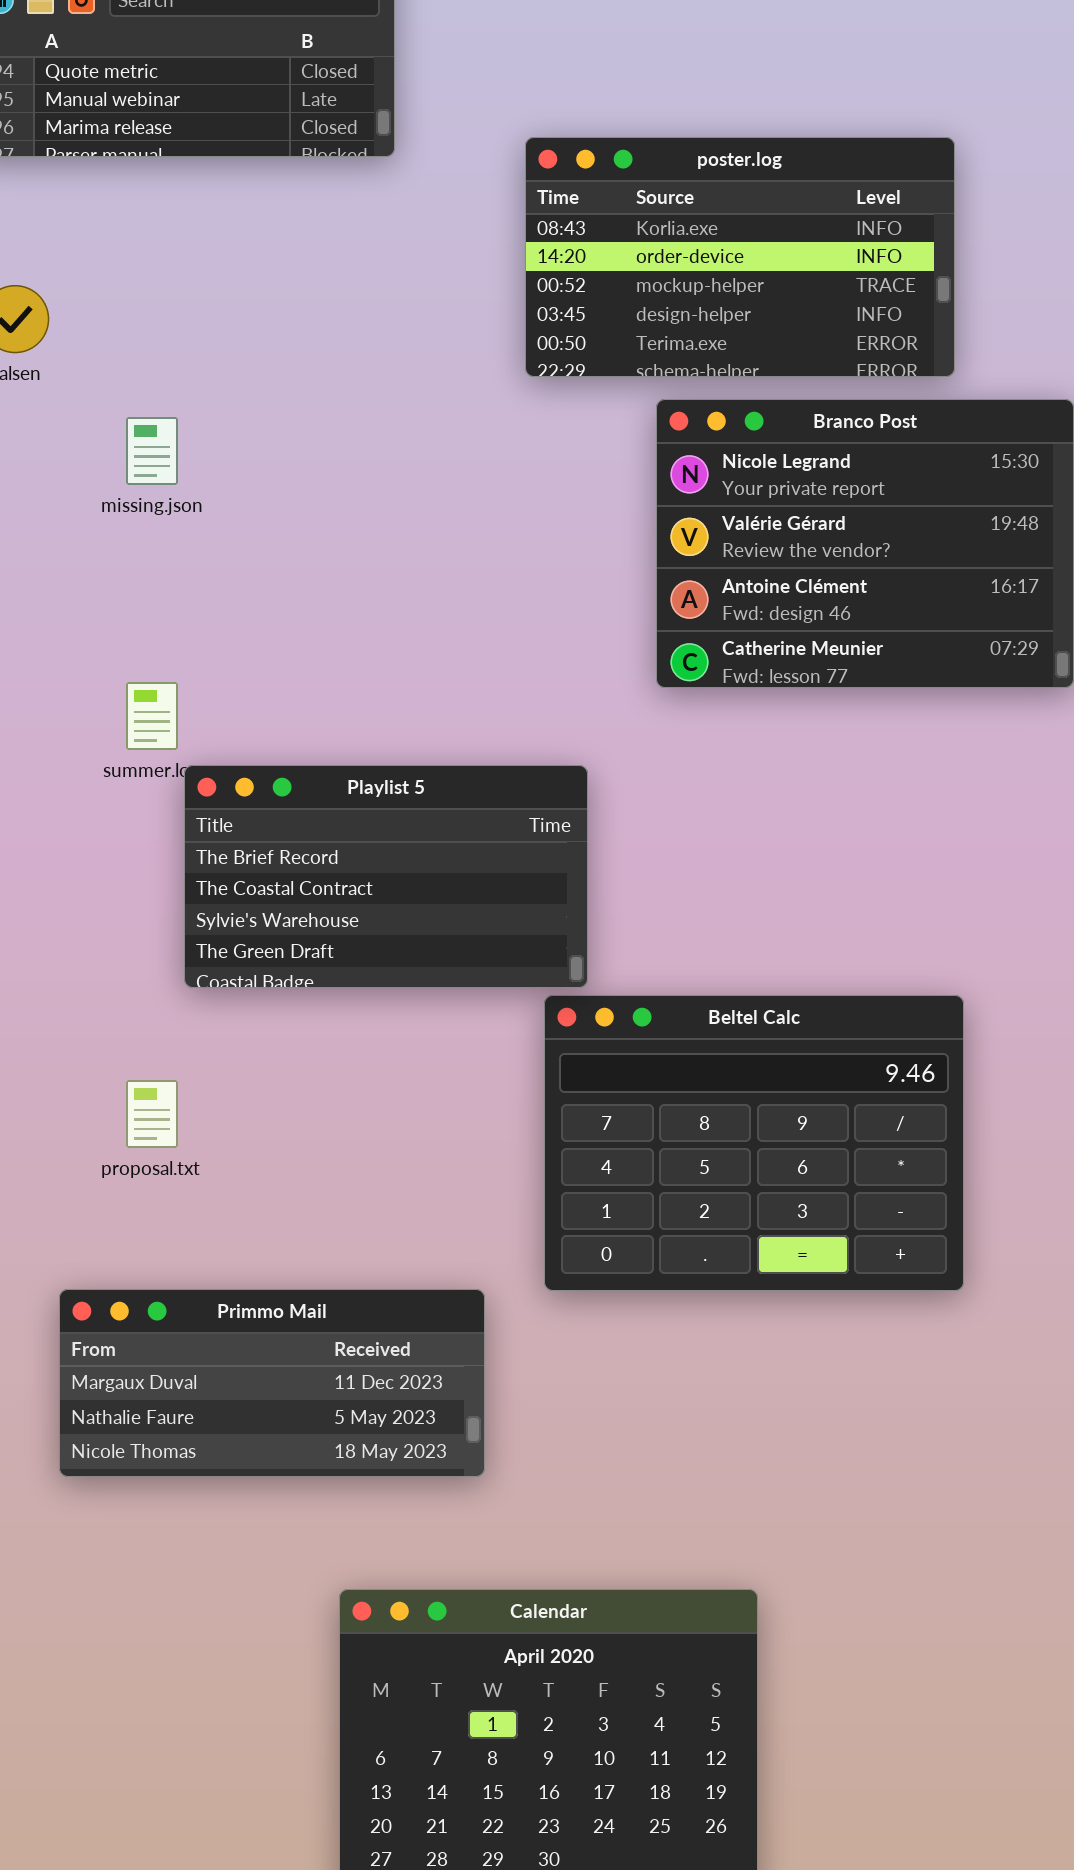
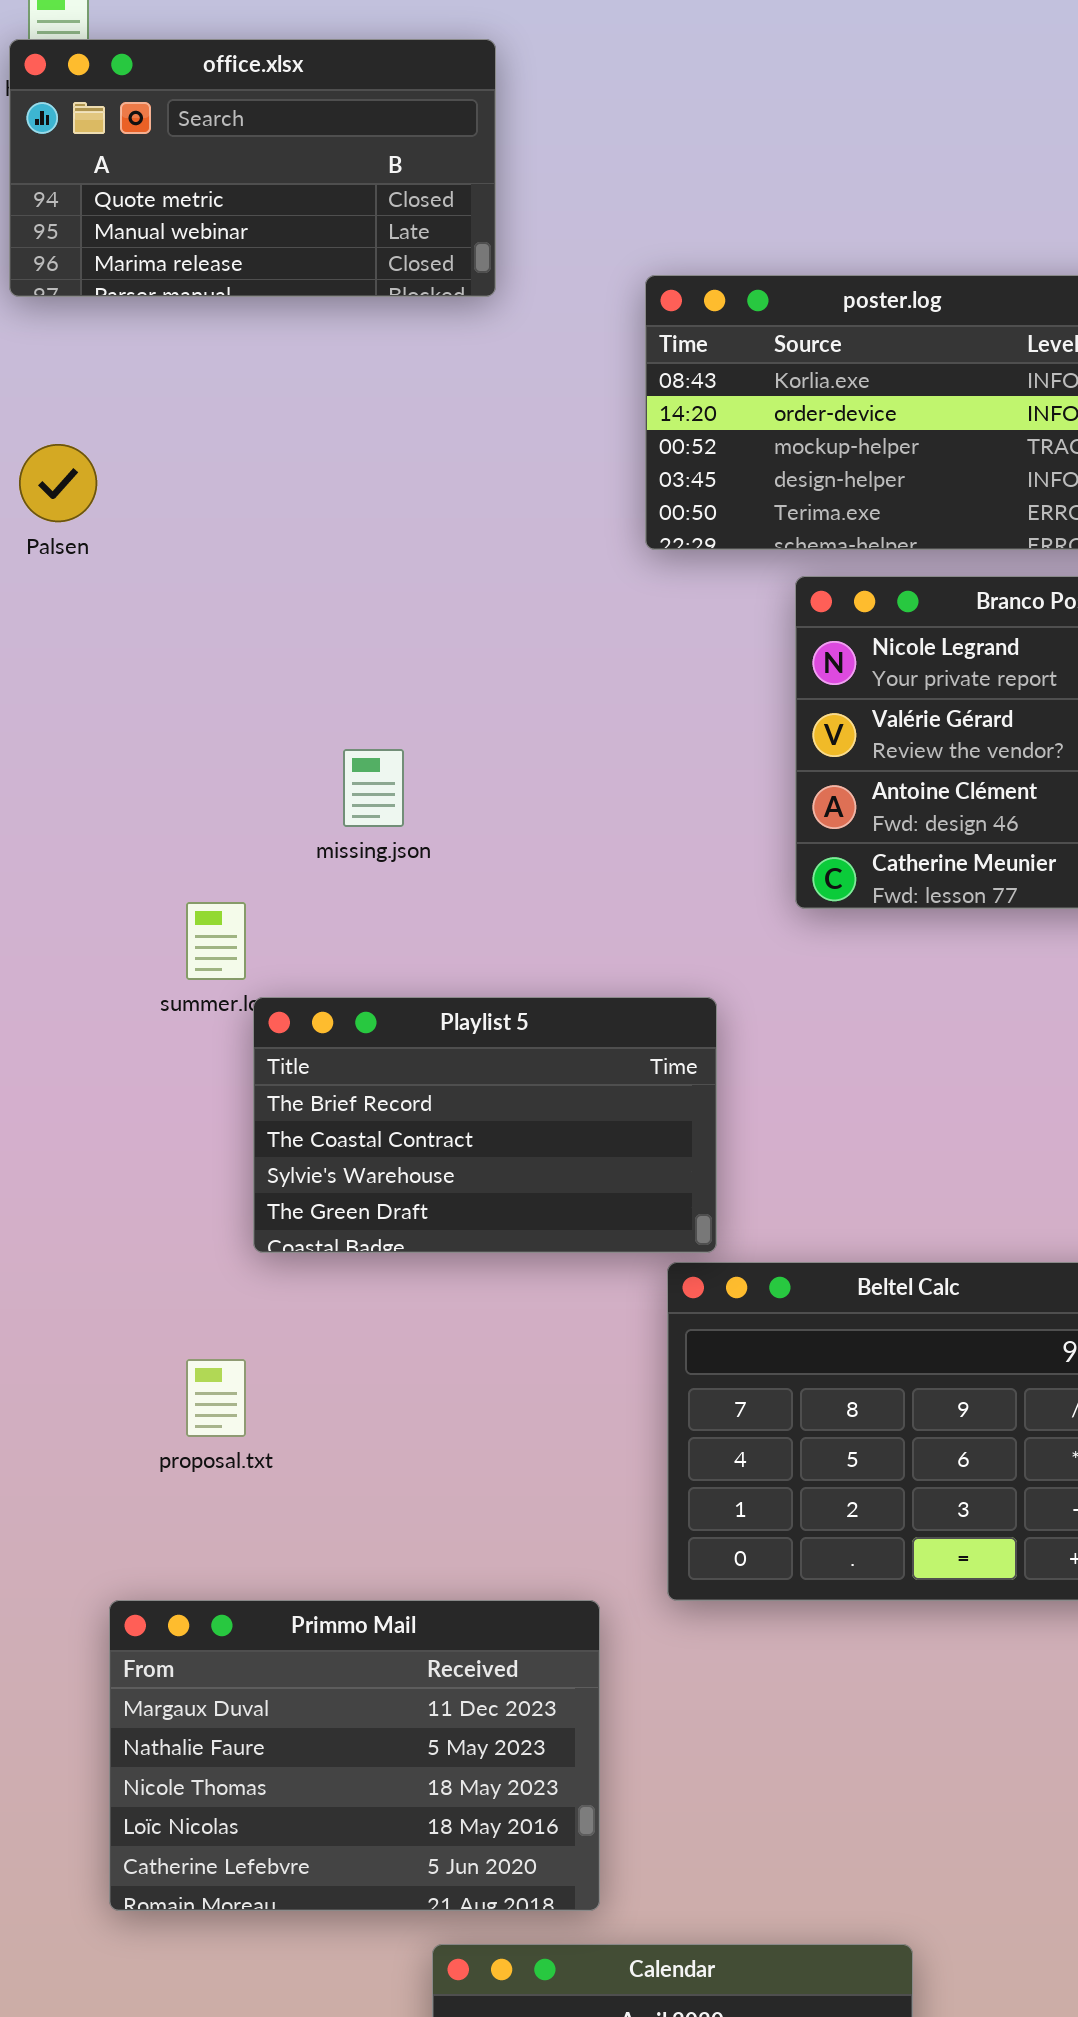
missing.json: [126,417,178,485] -> [343,749,404,827], moved
Primmo Mail: [59,1289,485,1477] -> [109,1600,600,1911], resized

